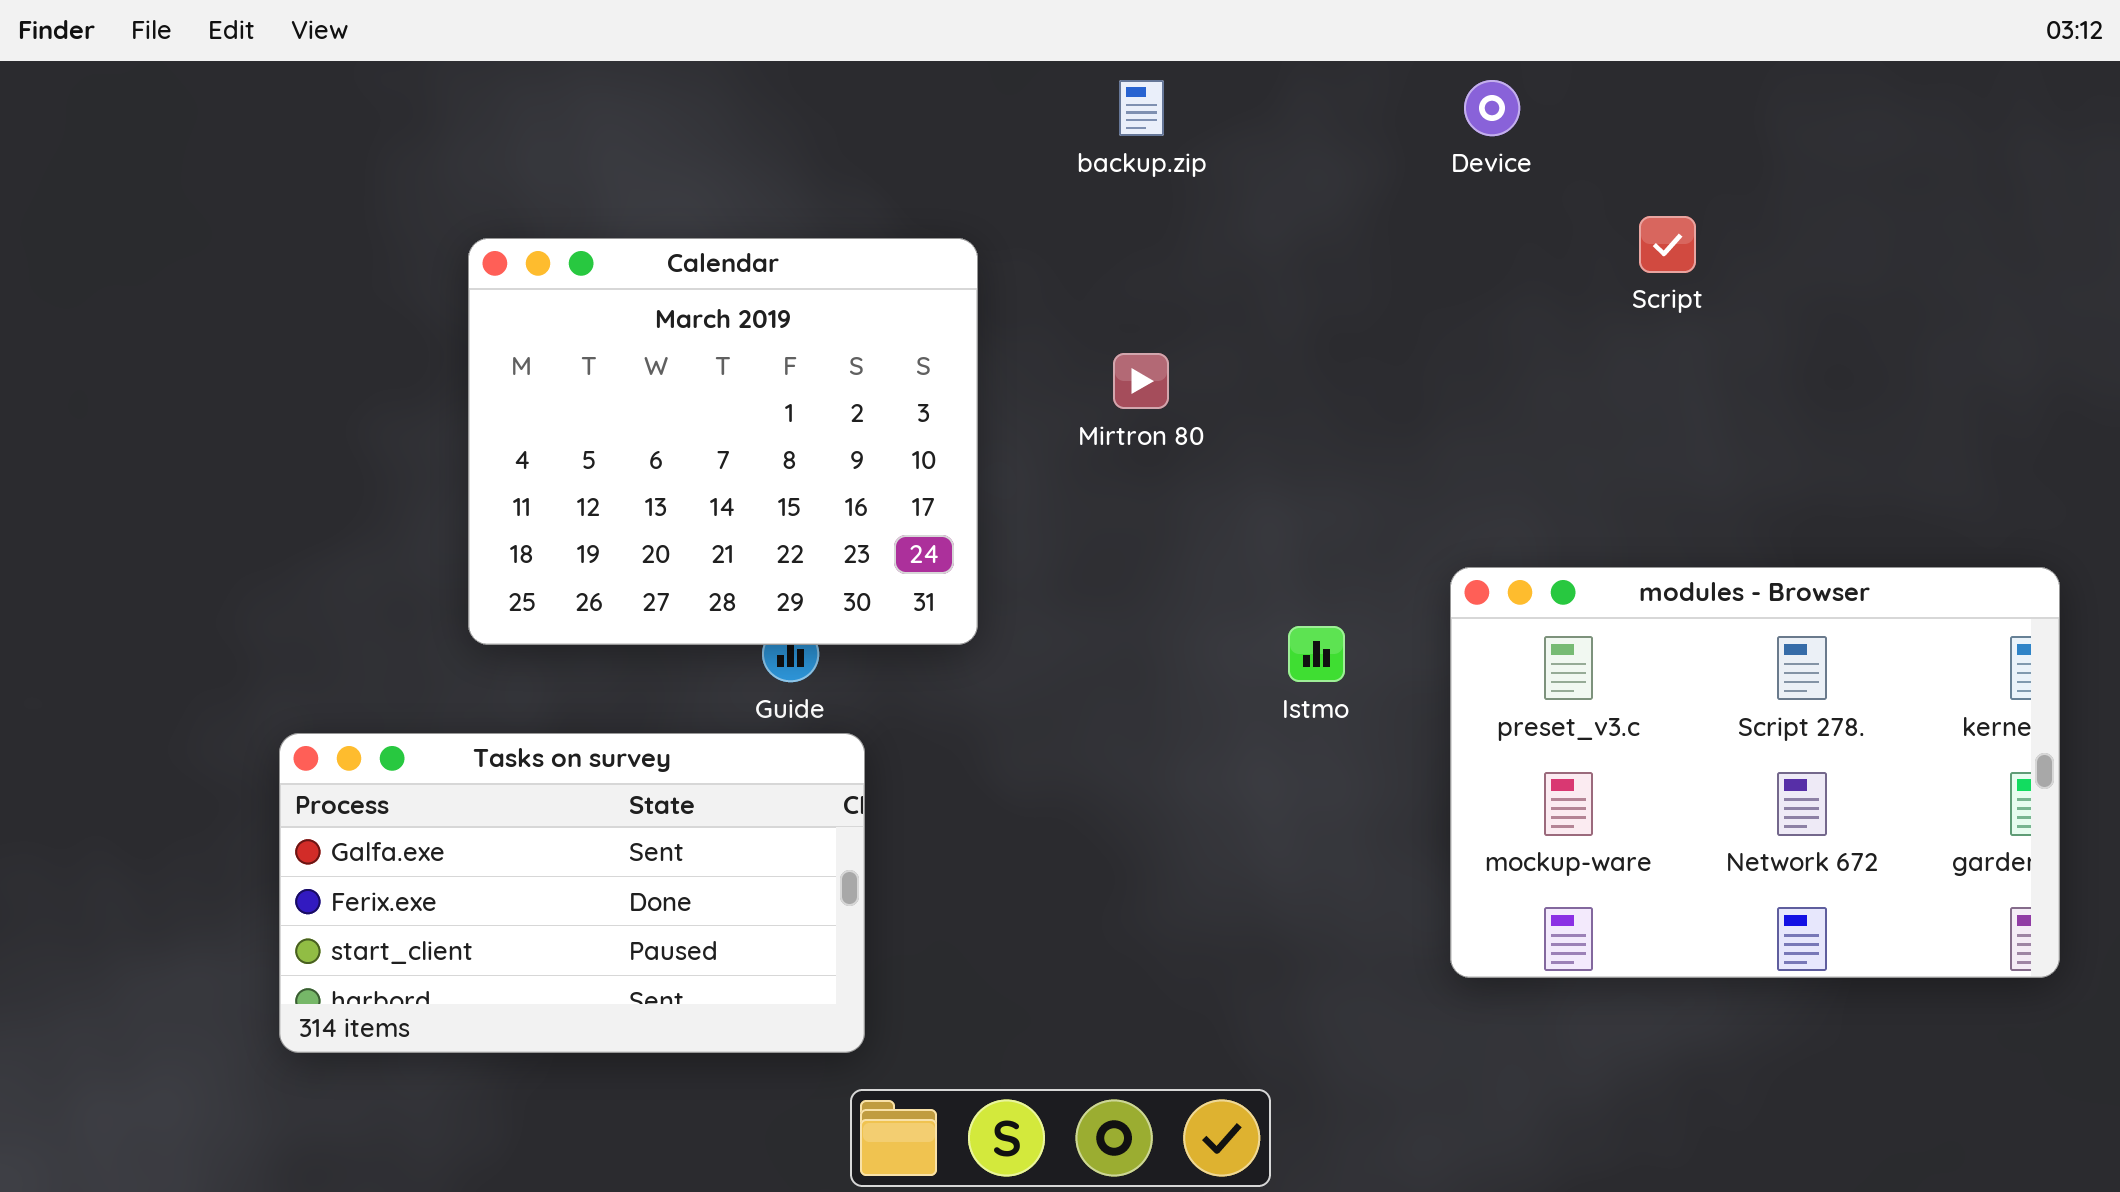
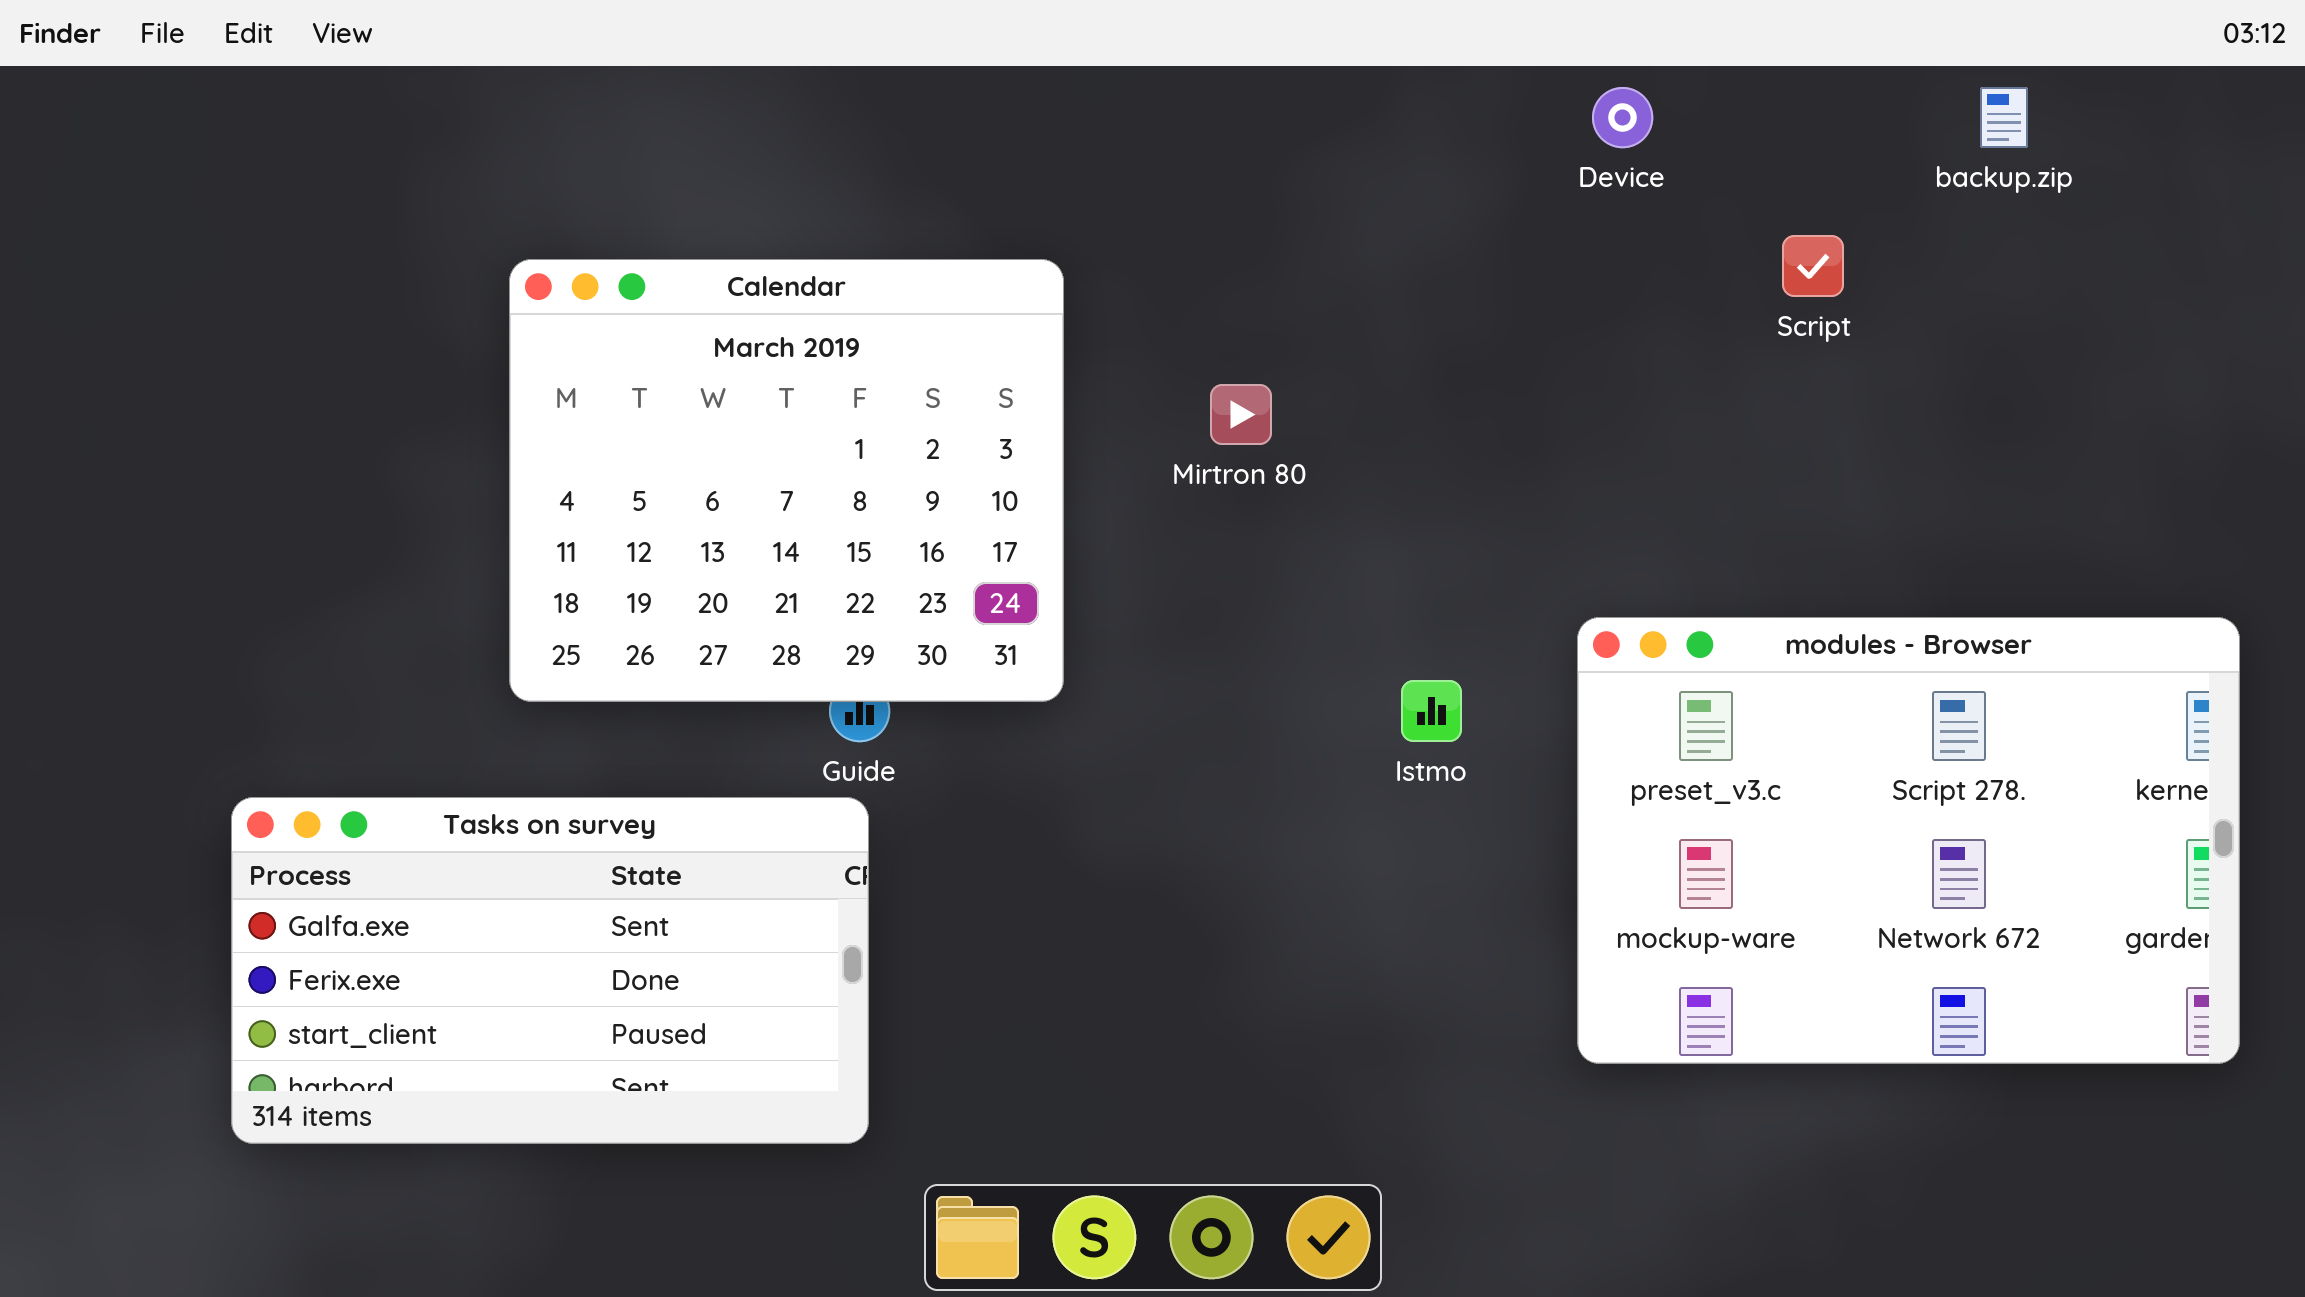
backup.zip: [1119,80,1164,136] -> [1980,87,2028,148], moved
Tasks on survey: [279,733,865,1053] -> [231,797,869,1144], moved

